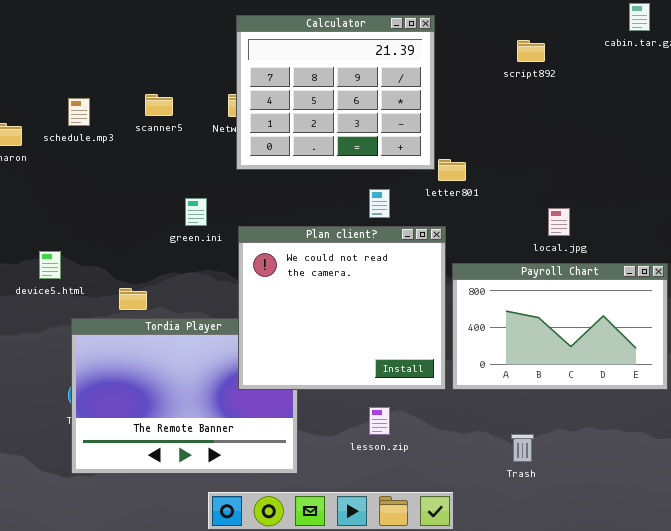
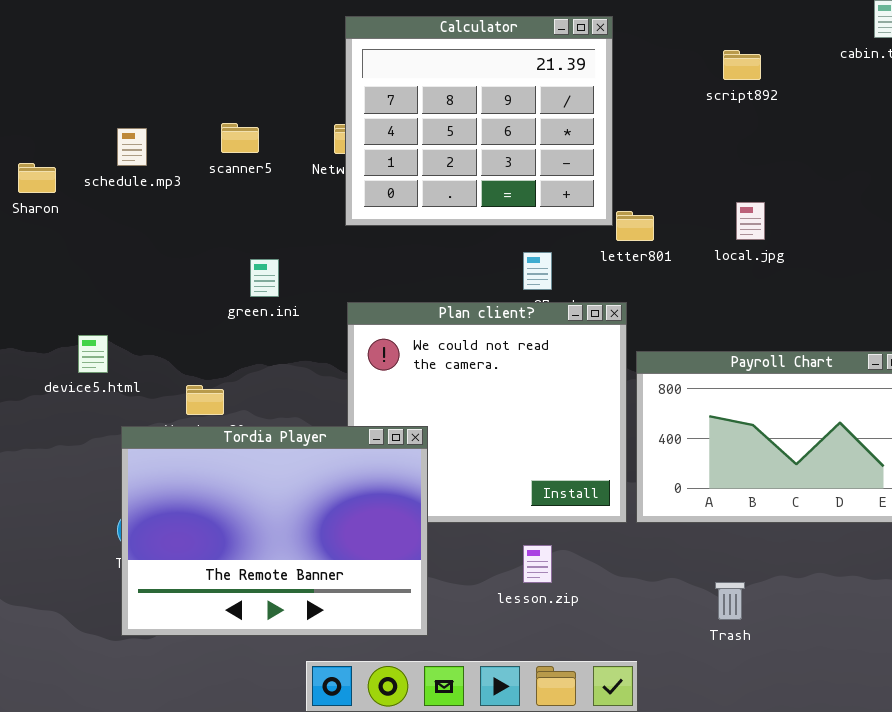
green.ini: [185,198,207,226] -> [250,259,279,297], moved
local.jpg: [548,208,570,236] -> [736,202,765,240], moved
Tordia Player: [71,318,298,474] -> [121,426,428,636], raised

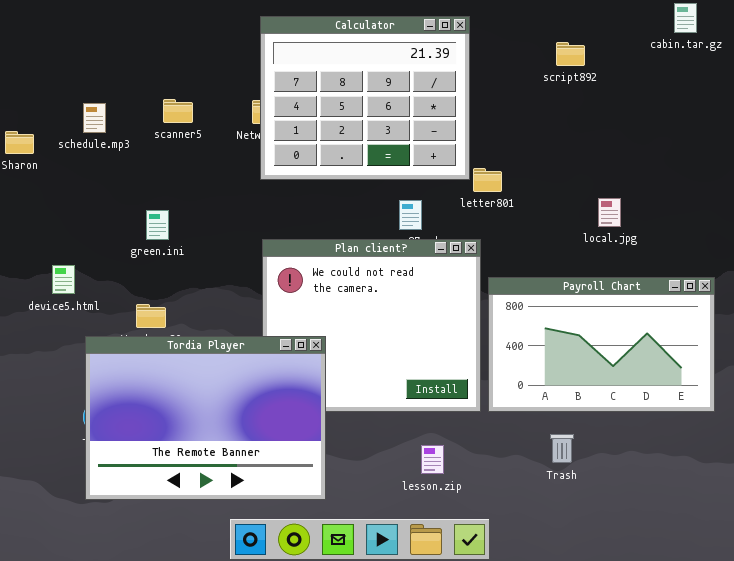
local.jpg: [736,202,765,240] -> [598,198,621,227], moved
green.ini: [250,259,279,297] -> [146,210,169,240], moved
lesson.zip: [523,545,552,583] -> [421,445,444,474], moved
Trash: [715,582,745,620] -> [550,434,574,463], moved

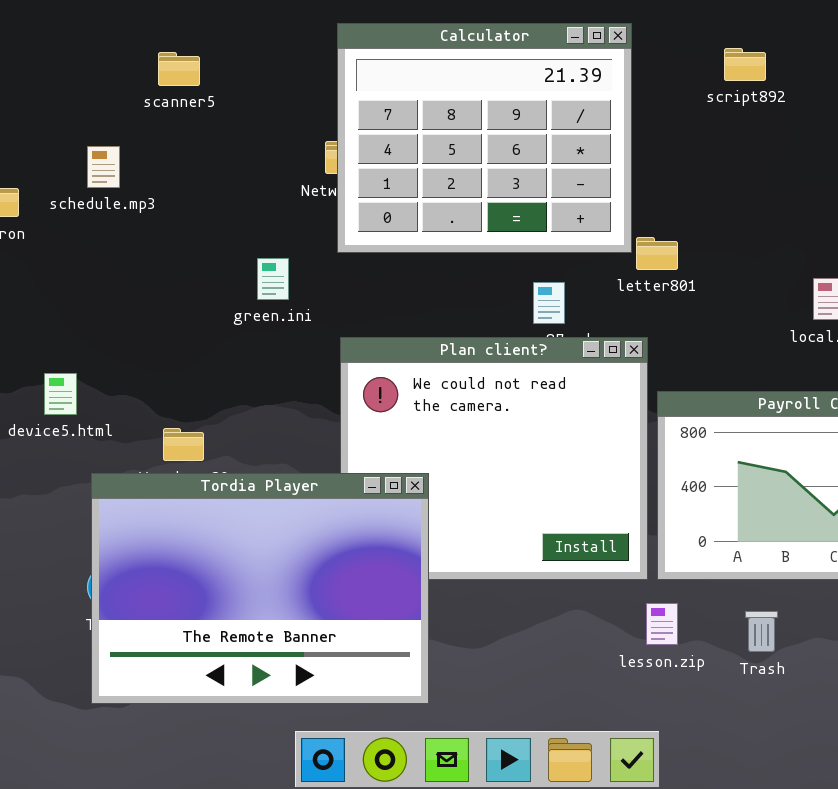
script892: [556,42,585,66] -> [724,48,766,81], moved
scanner5: [163,99,193,123] -> [158,52,200,86], moved
green.ini: [146,210,169,240] -> [257,258,289,300], moved
lesson.zip: [421,445,444,474] -> [646,603,678,645], moved

